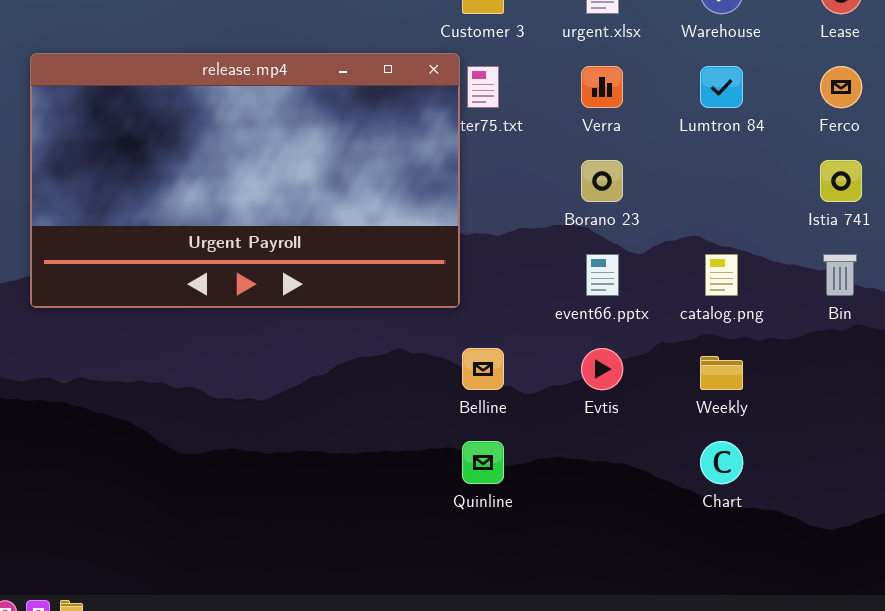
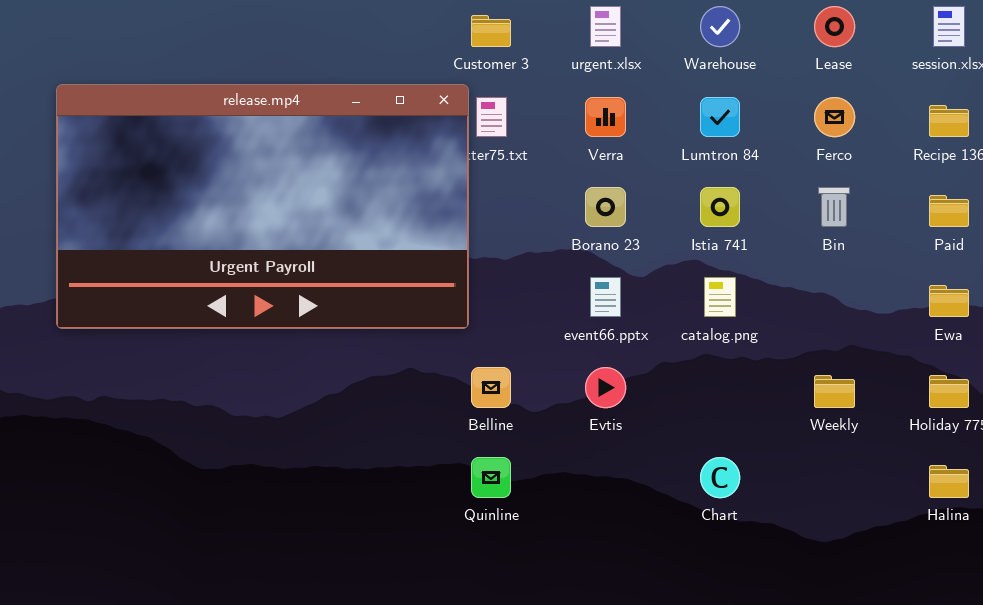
Istia 741: [820,160,862,202] -> [700,187,740,227], moved
Bin: [823,254,857,296] -> [818,187,850,227], moved
Weekly: [700,356,743,390] -> [814,375,855,408], moved

